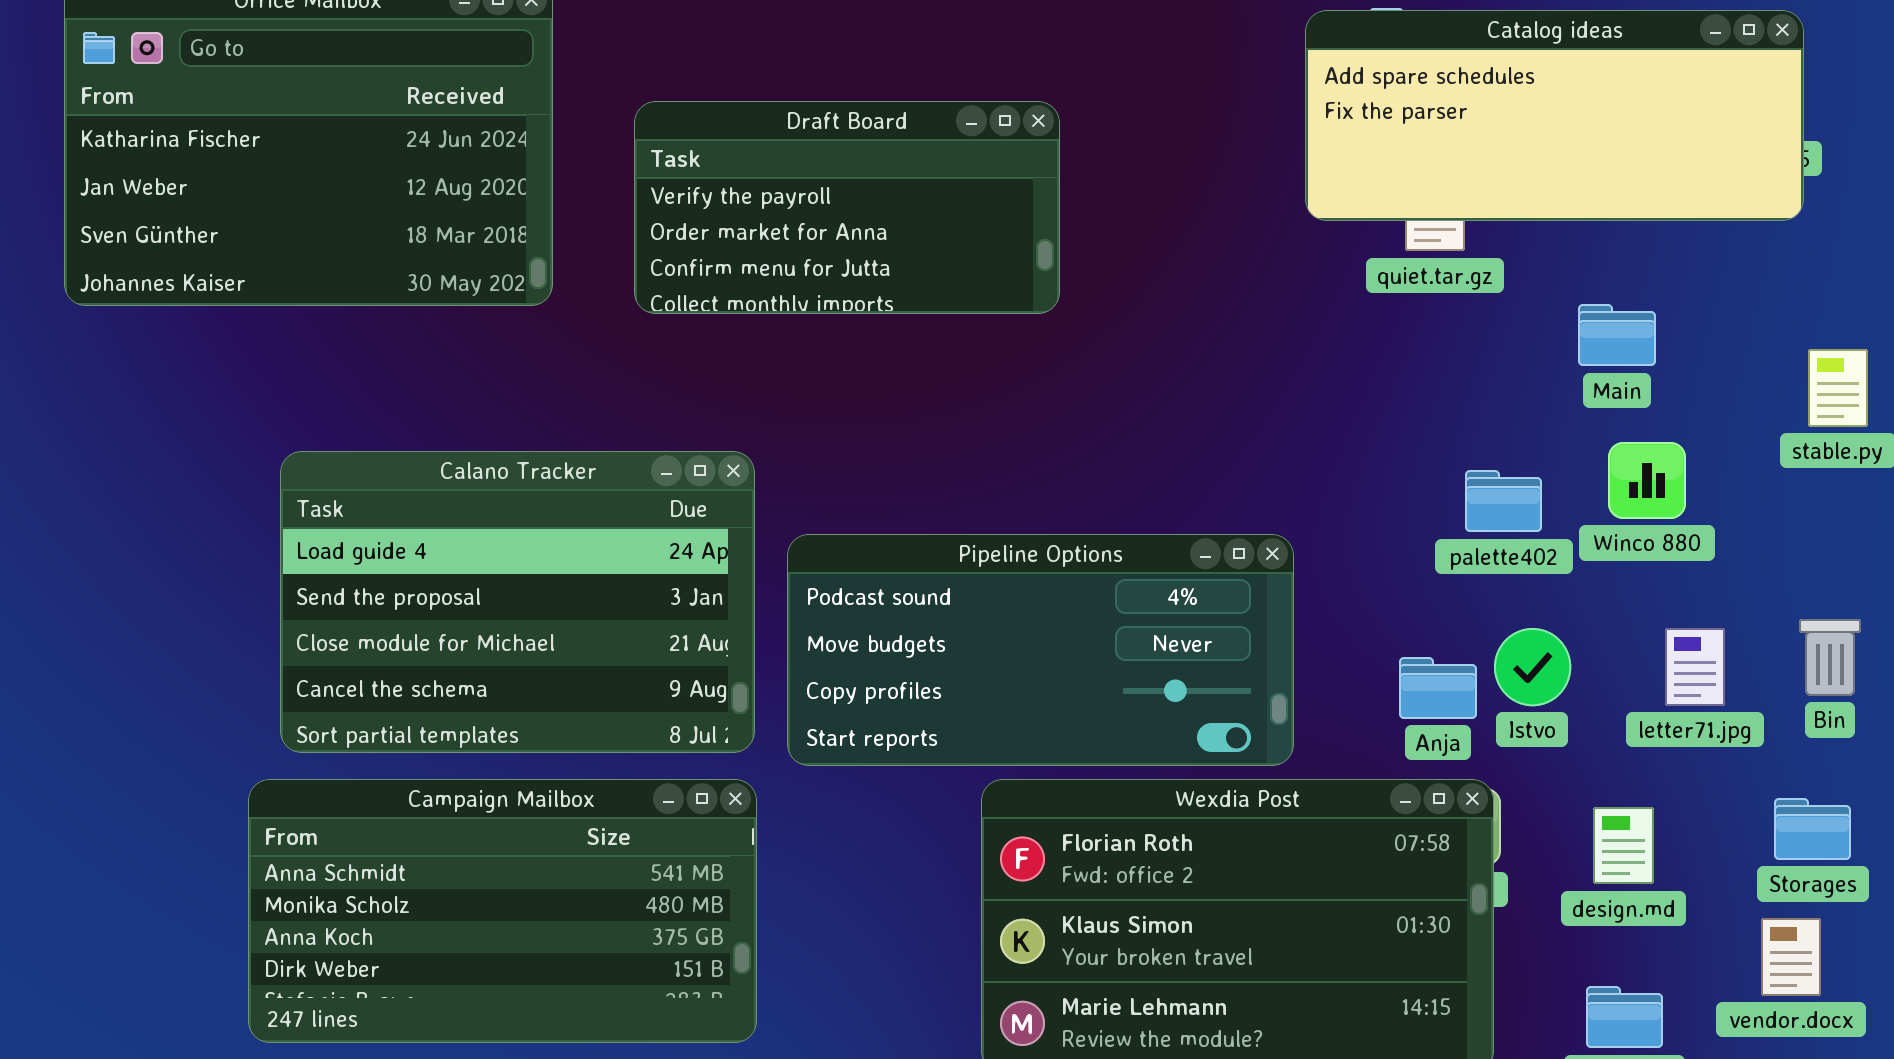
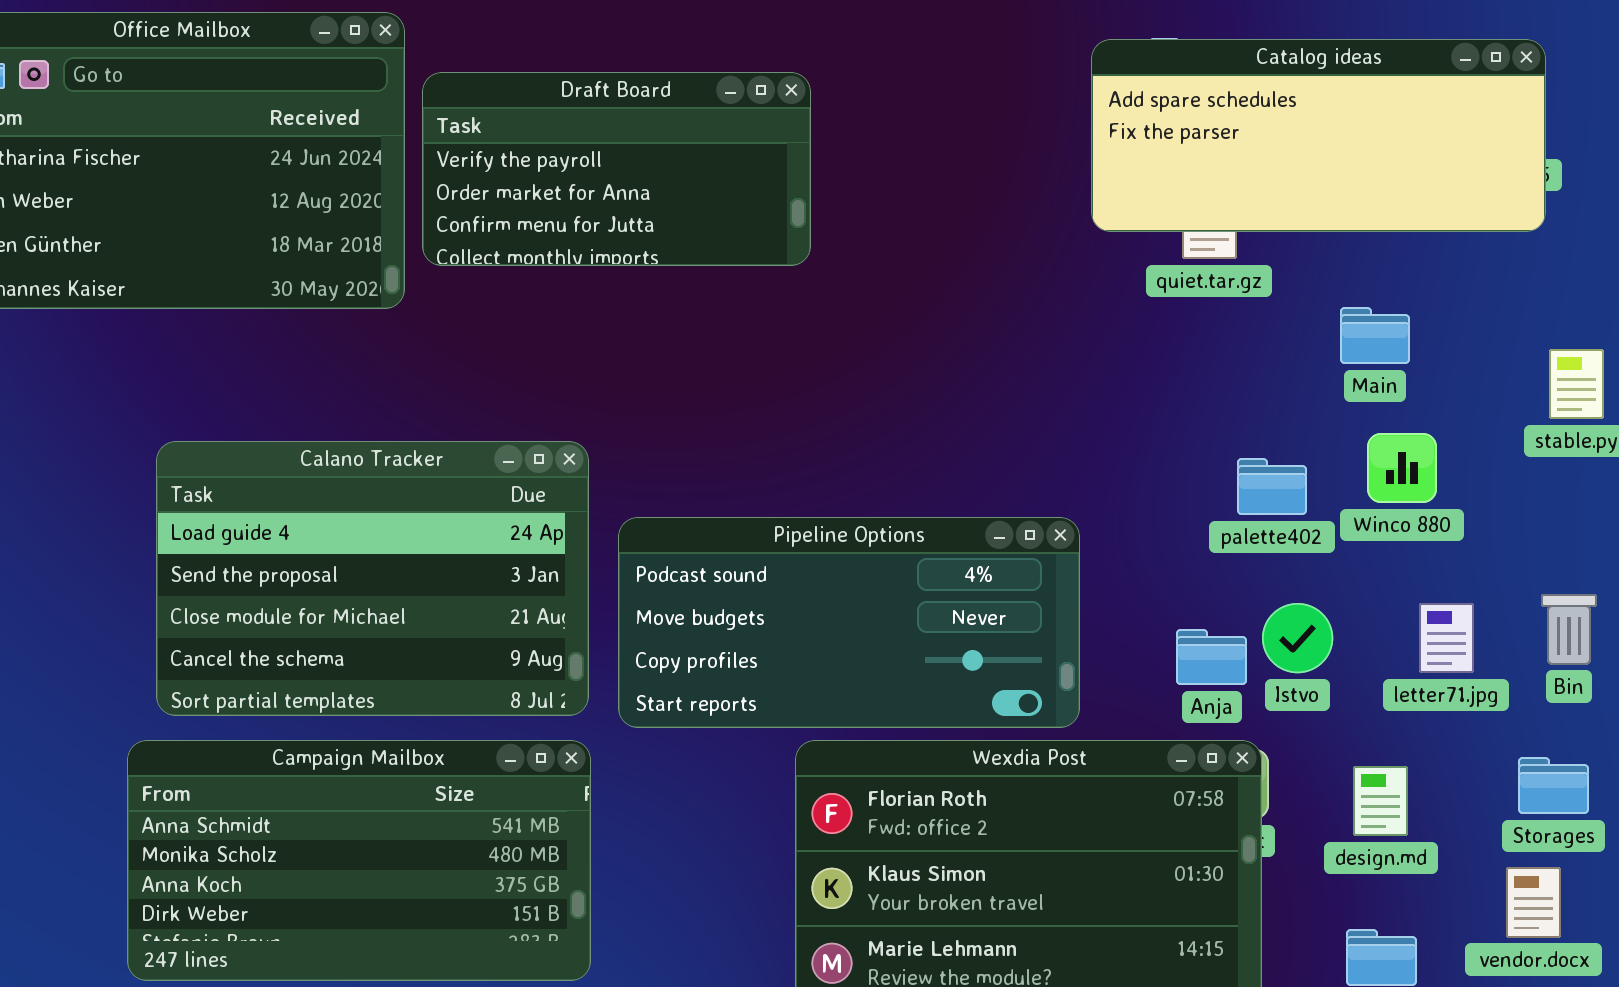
Draft Board: [634,101,1060,314] -> [422,72,811,266], moved

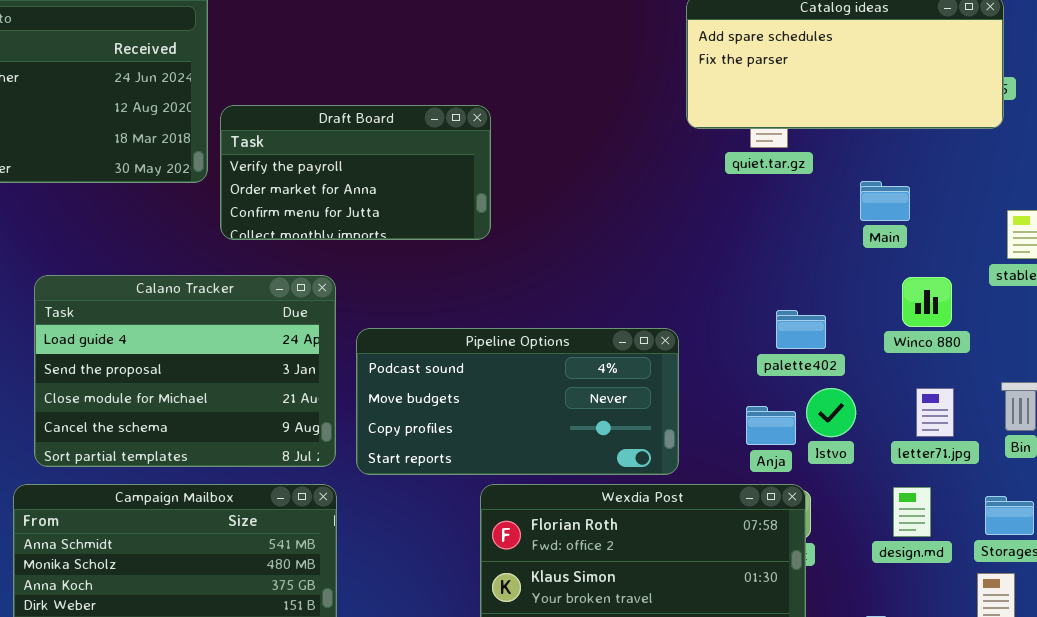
Draft Board: [422,72,811,266] -> [220,105,491,240], moved
Winco 880: [1367,433,1437,503] -> [902,277,952,327], moved
palette402: [1237,458,1307,515] -> [776,310,826,349], moved
design.md: [1353,766,1408,836] -> [893,487,931,537], moved

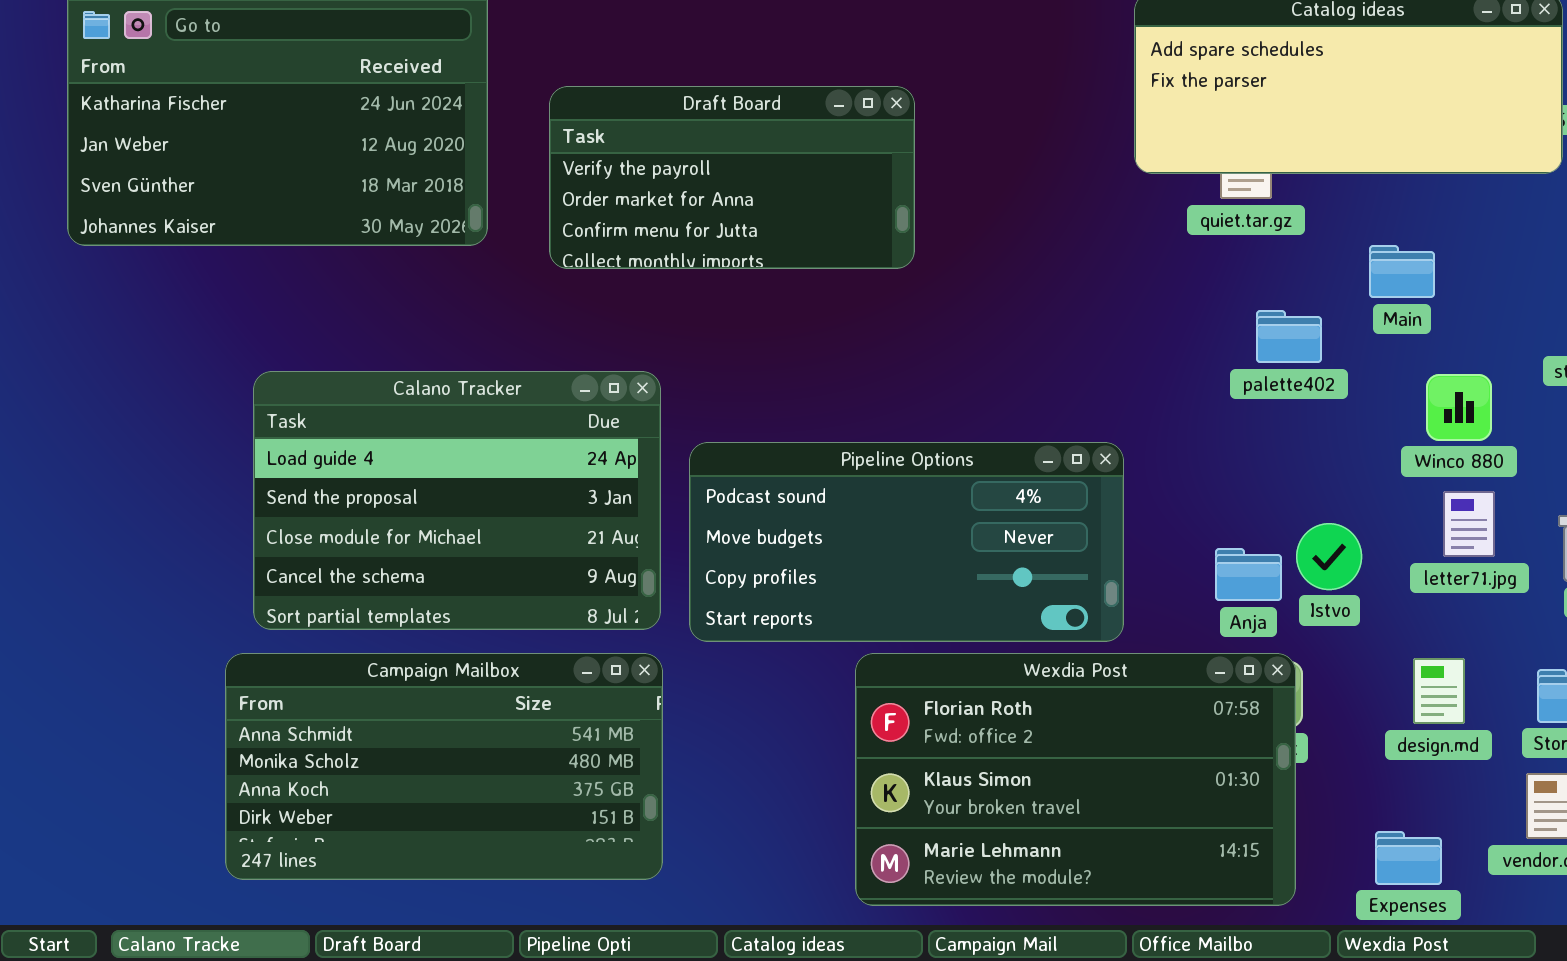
Draft Board: [220,105,491,240] -> [549,86,915,269], moved
palette402: [776,310,826,349] -> [1256,310,1322,363], moved
letter71.jpg: [916,388,954,437] -> [1443,491,1495,557], moved

